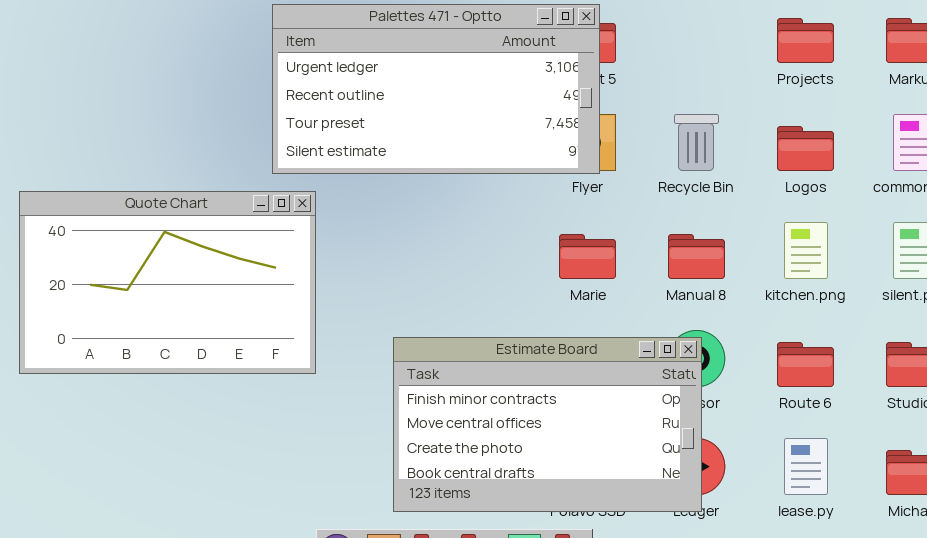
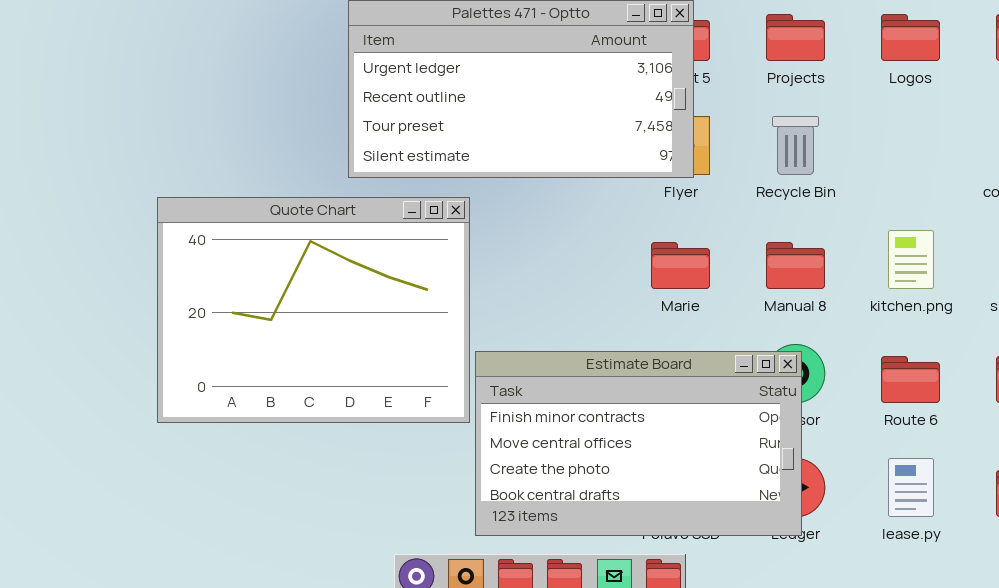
Projects: [777,18,834,63] -> [766,14,825,61], moved
Logos: [777,126,834,171] -> [881,14,940,61], moved
Quote Chart: [19,191,316,374] -> [157,197,470,423], moved, resized

